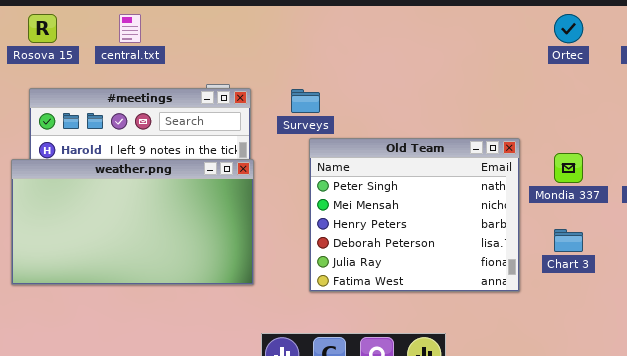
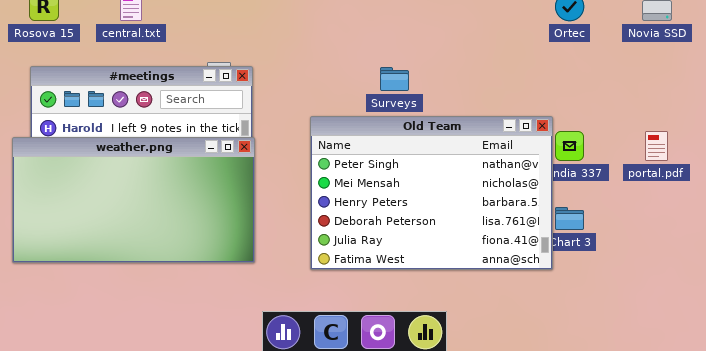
Surveys: [291,89,320,113] -> [380,67,409,91], moved
Old Team: [309,138,520,292] -> [310,116,553,270], resized

